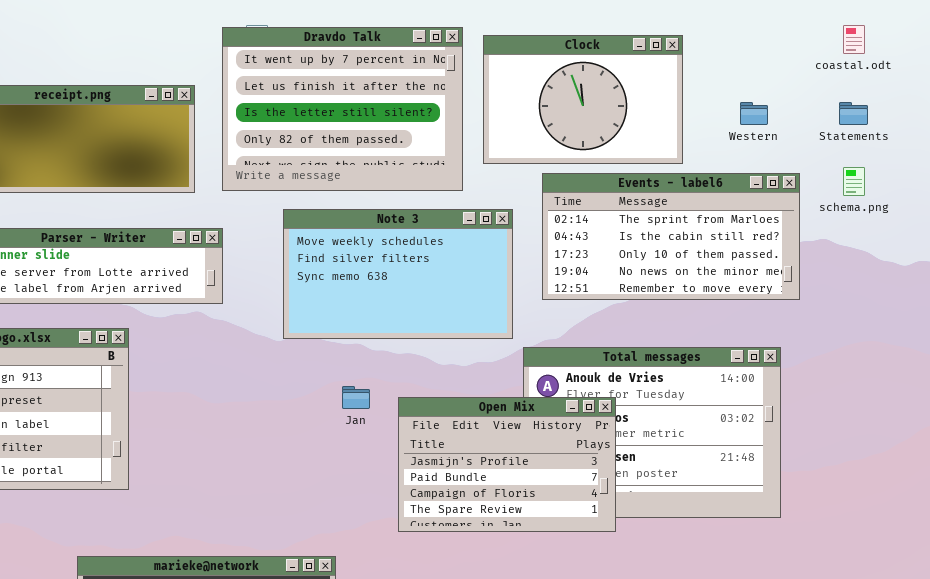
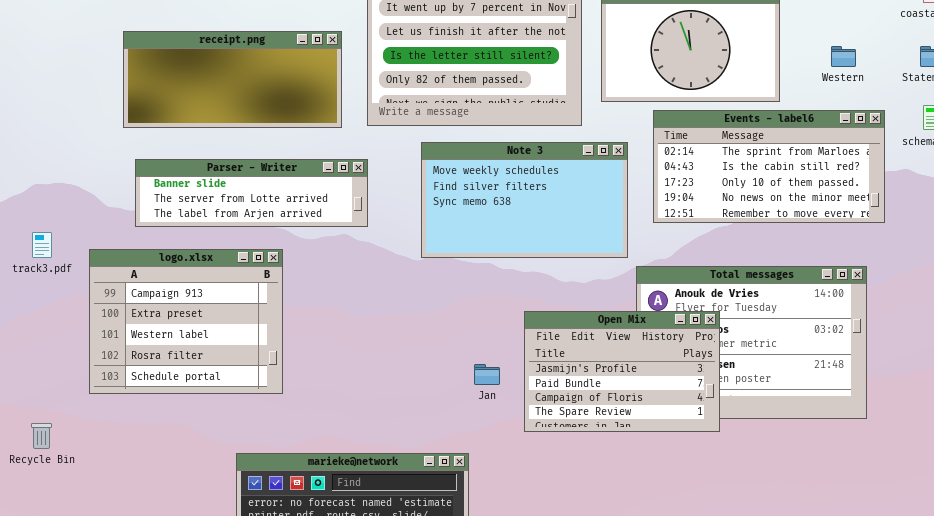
Jan: [342,386,370,409] -> [474,364,500,385], moved

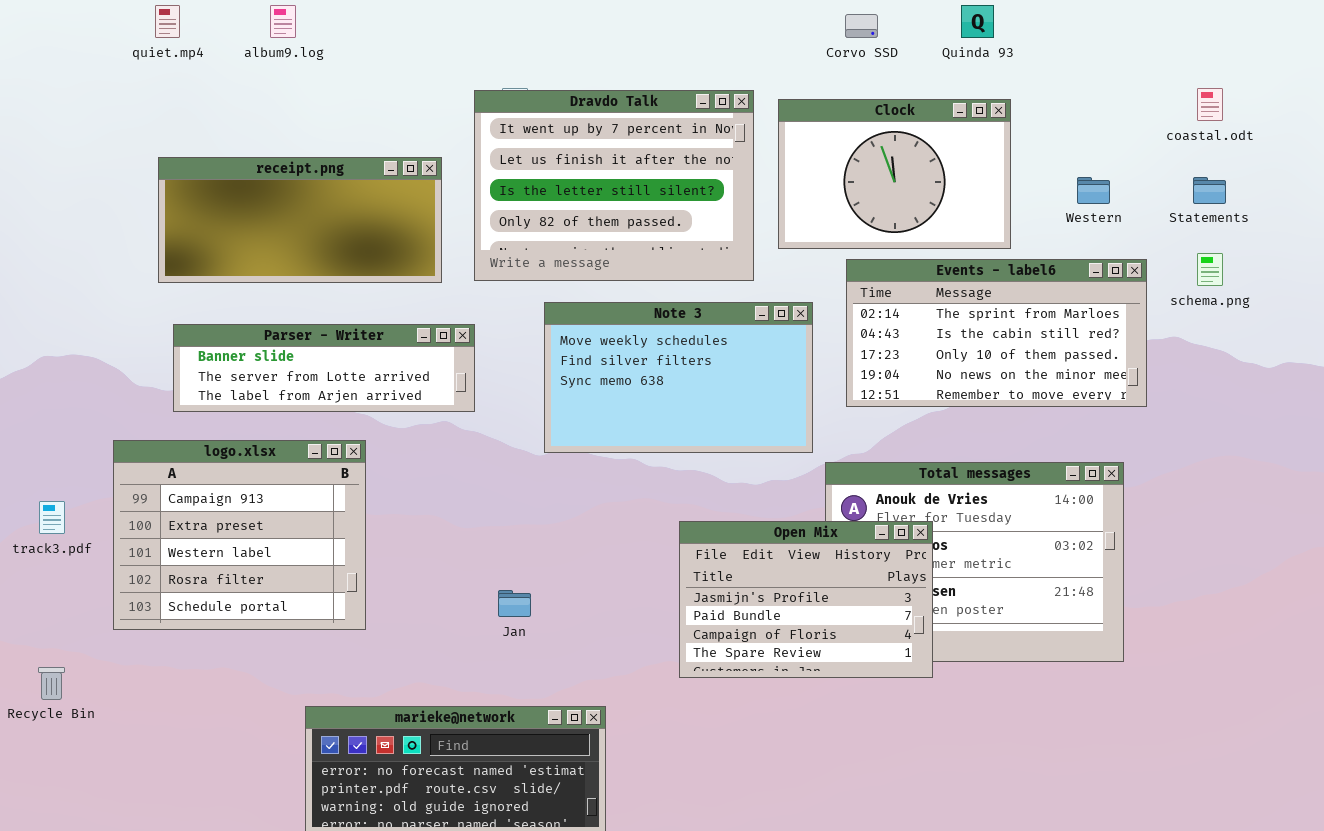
track3.pdf: [32,232,52,258] -> [39,501,65,534], moved
Jan: [474,364,500,385] -> [498,590,531,617], moved

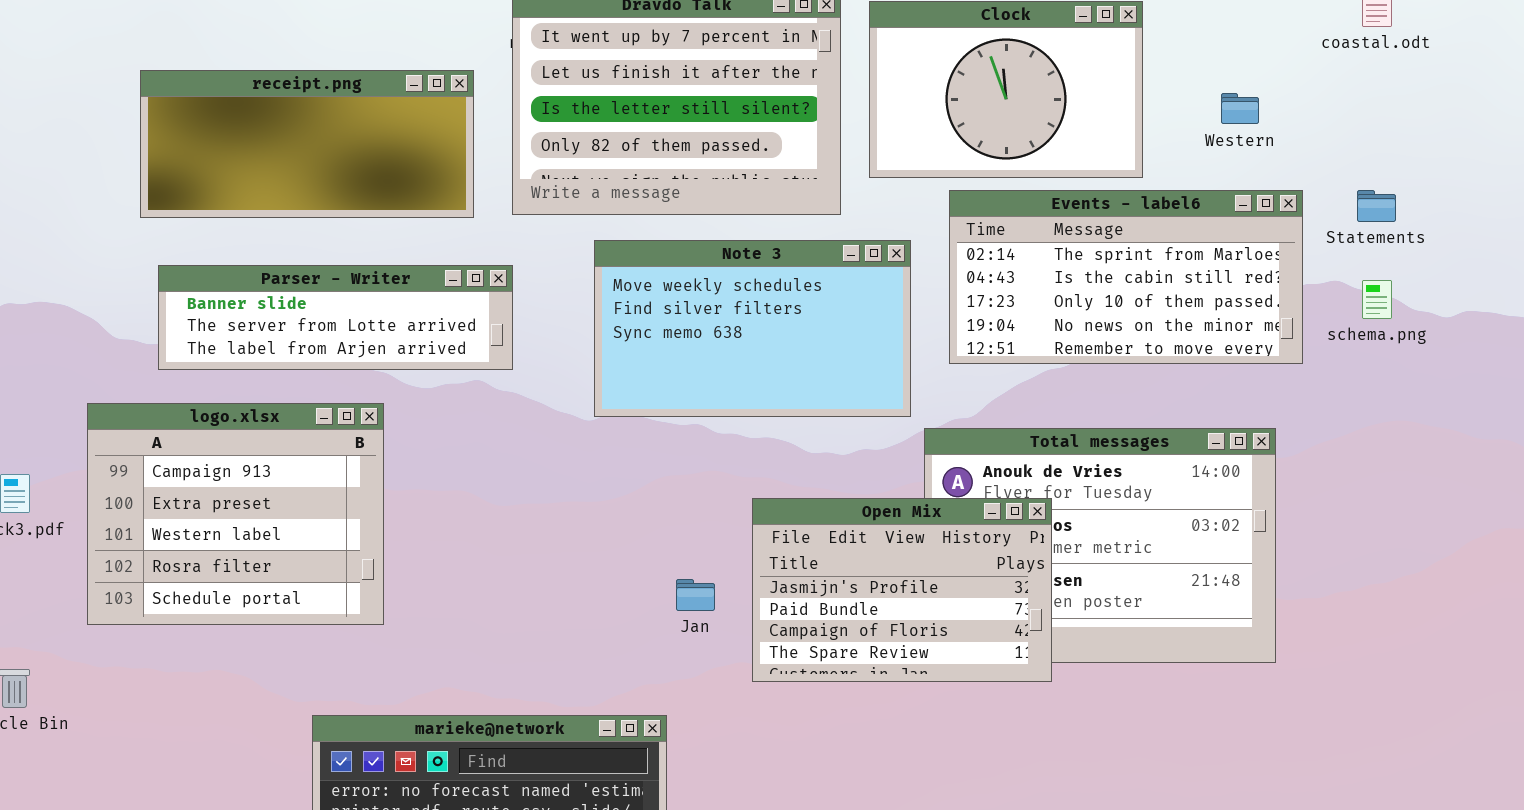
Statements: [1193,177,1226,204] -> [1357,190,1396,222], moved
schema.png: [1197,253,1223,286] -> [1362,280,1392,319], moved
Jan: [498,590,531,617] -> [676,579,715,611], moved

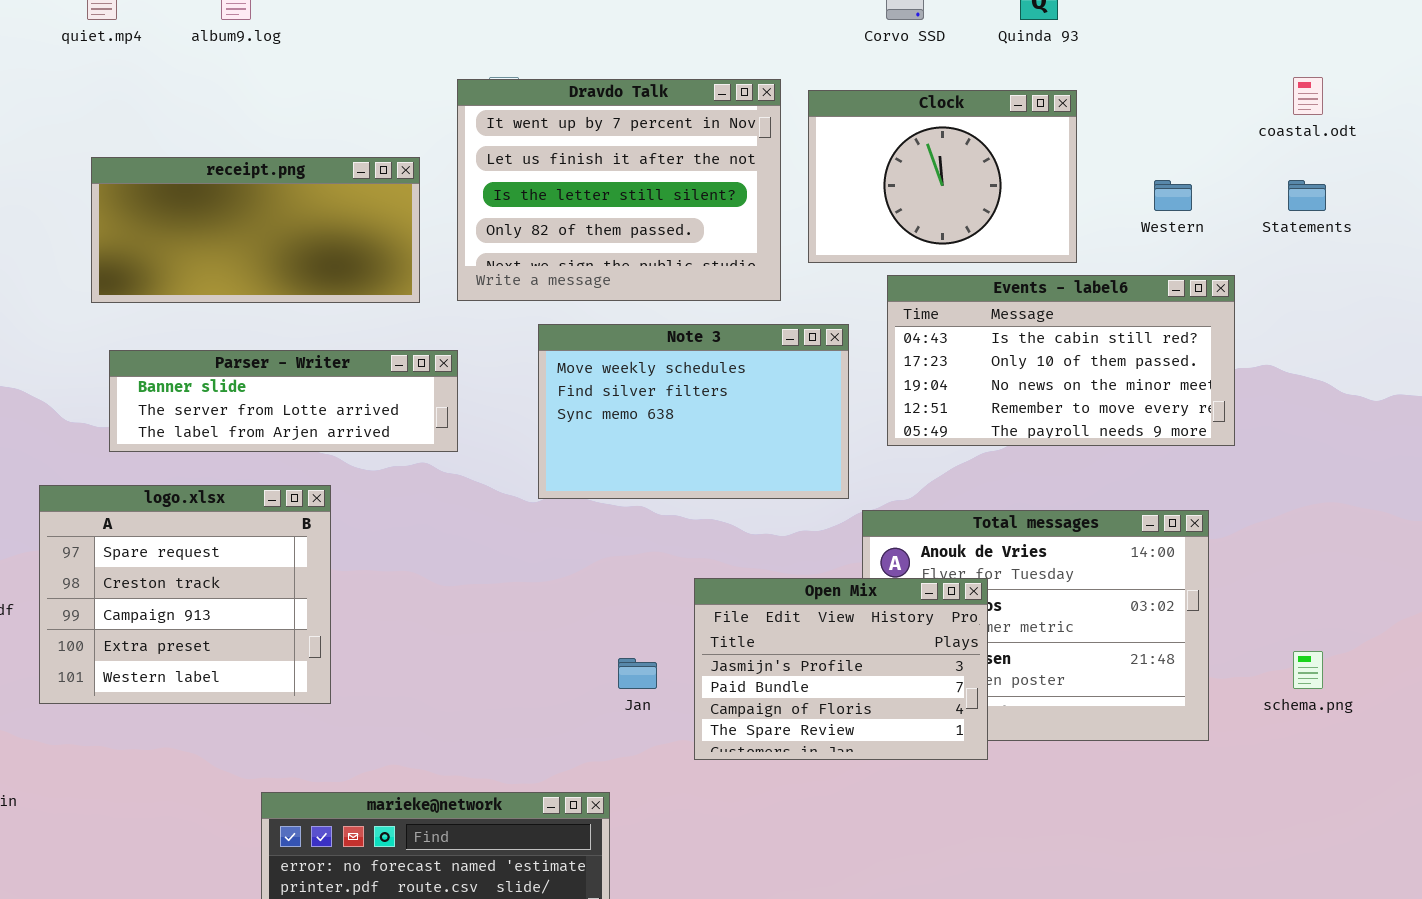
Events - label6: [949,190,1303,364] -> [887,275,1235,446], scrolled down 1 row
Statements: [1357,190,1396,222] -> [1288,180,1326,211], moved
schema.png: [1362,280,1392,319] -> [1293,651,1323,689], moved
logo.xlsx: [87,403,384,625] -> [39,485,331,704], scrolled up 2 rows

